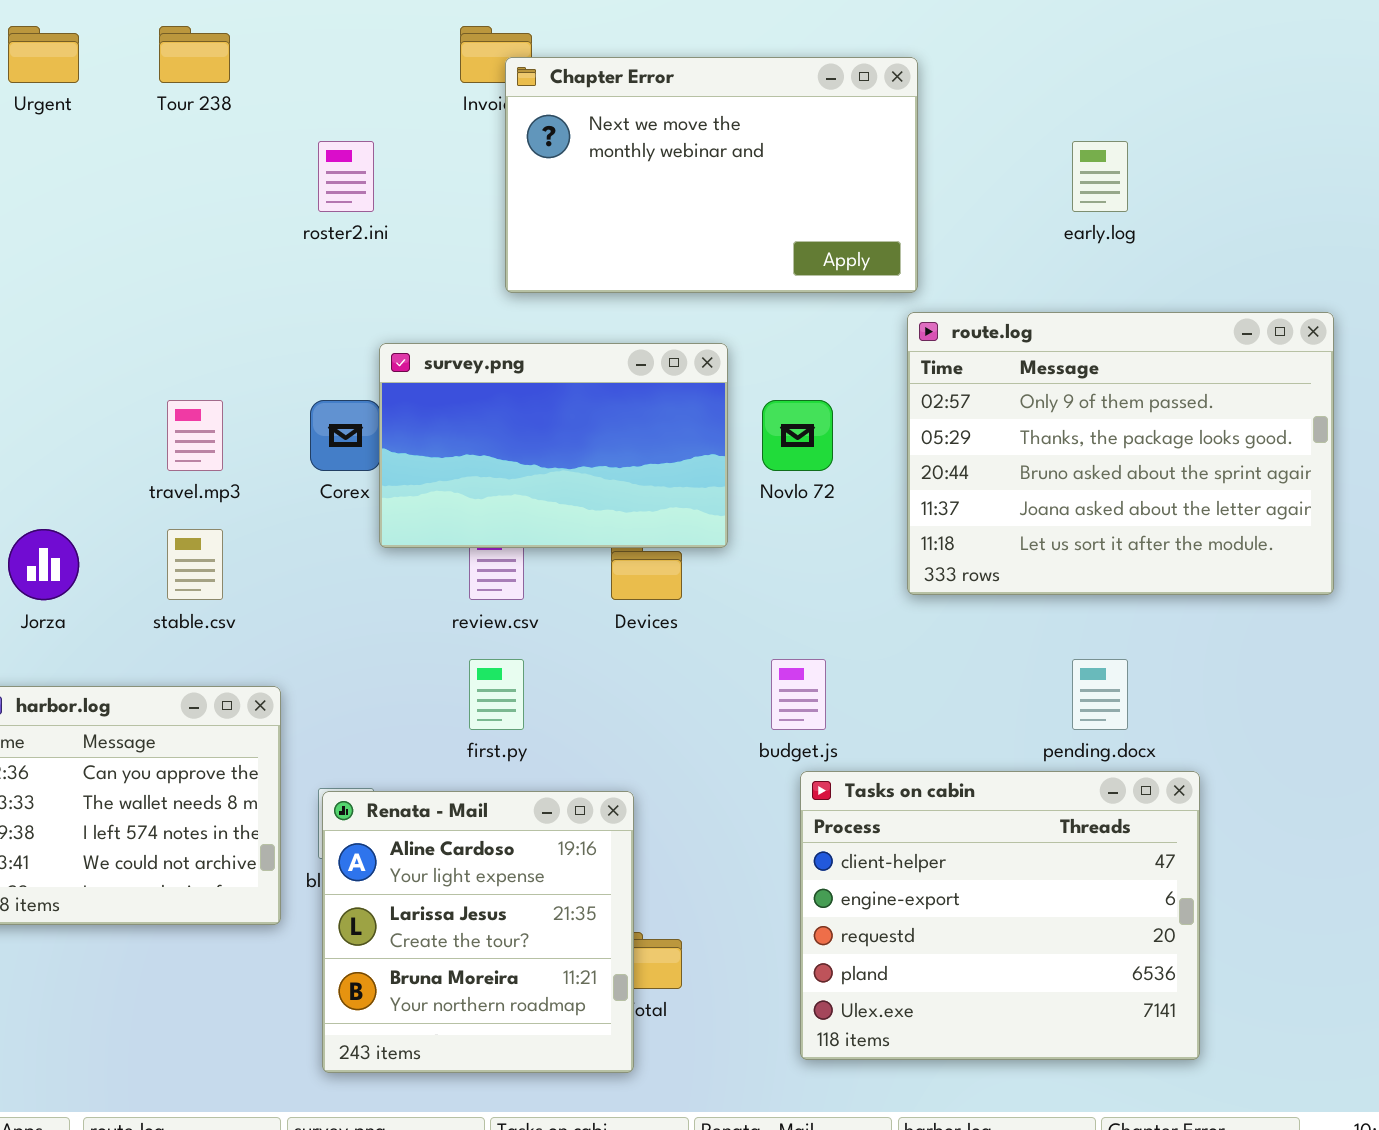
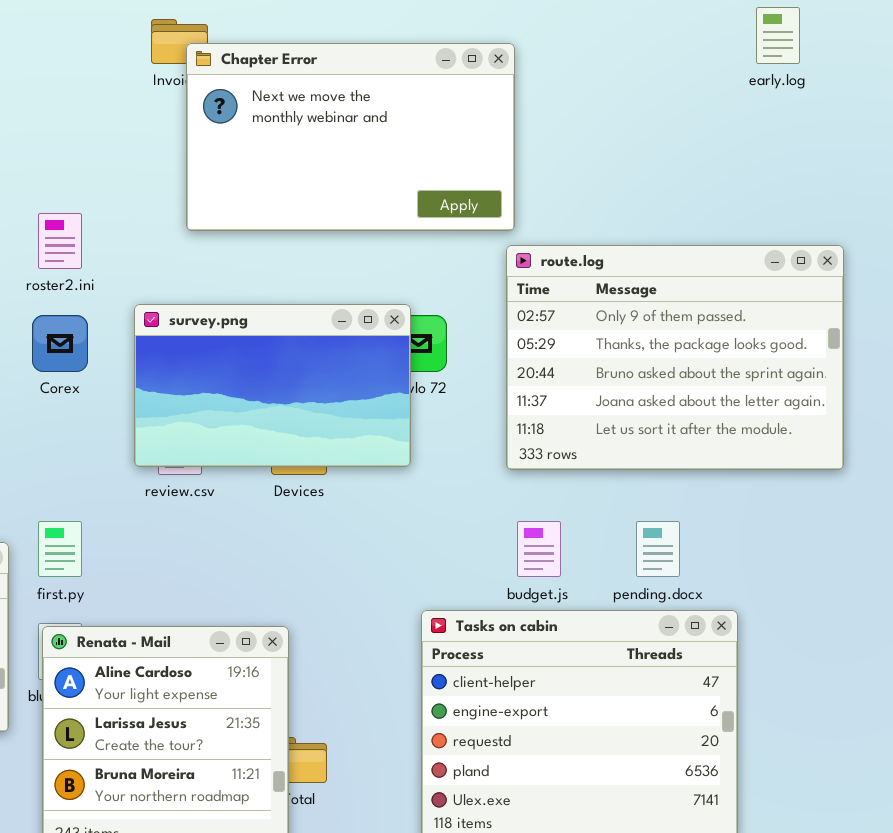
roster2.ini: [318,141,374,212] -> [38,213,82,269], moved
early.log: [1072,141,1128,212] -> [756,7,800,64], moved
survey.png: [379,343,728,548] -> [134,304,411,467], moved
first.py: [469,659,524,730] -> [38,521,82,577], moved
budget.js: [771,659,826,730] -> [517,521,561,577], moved

